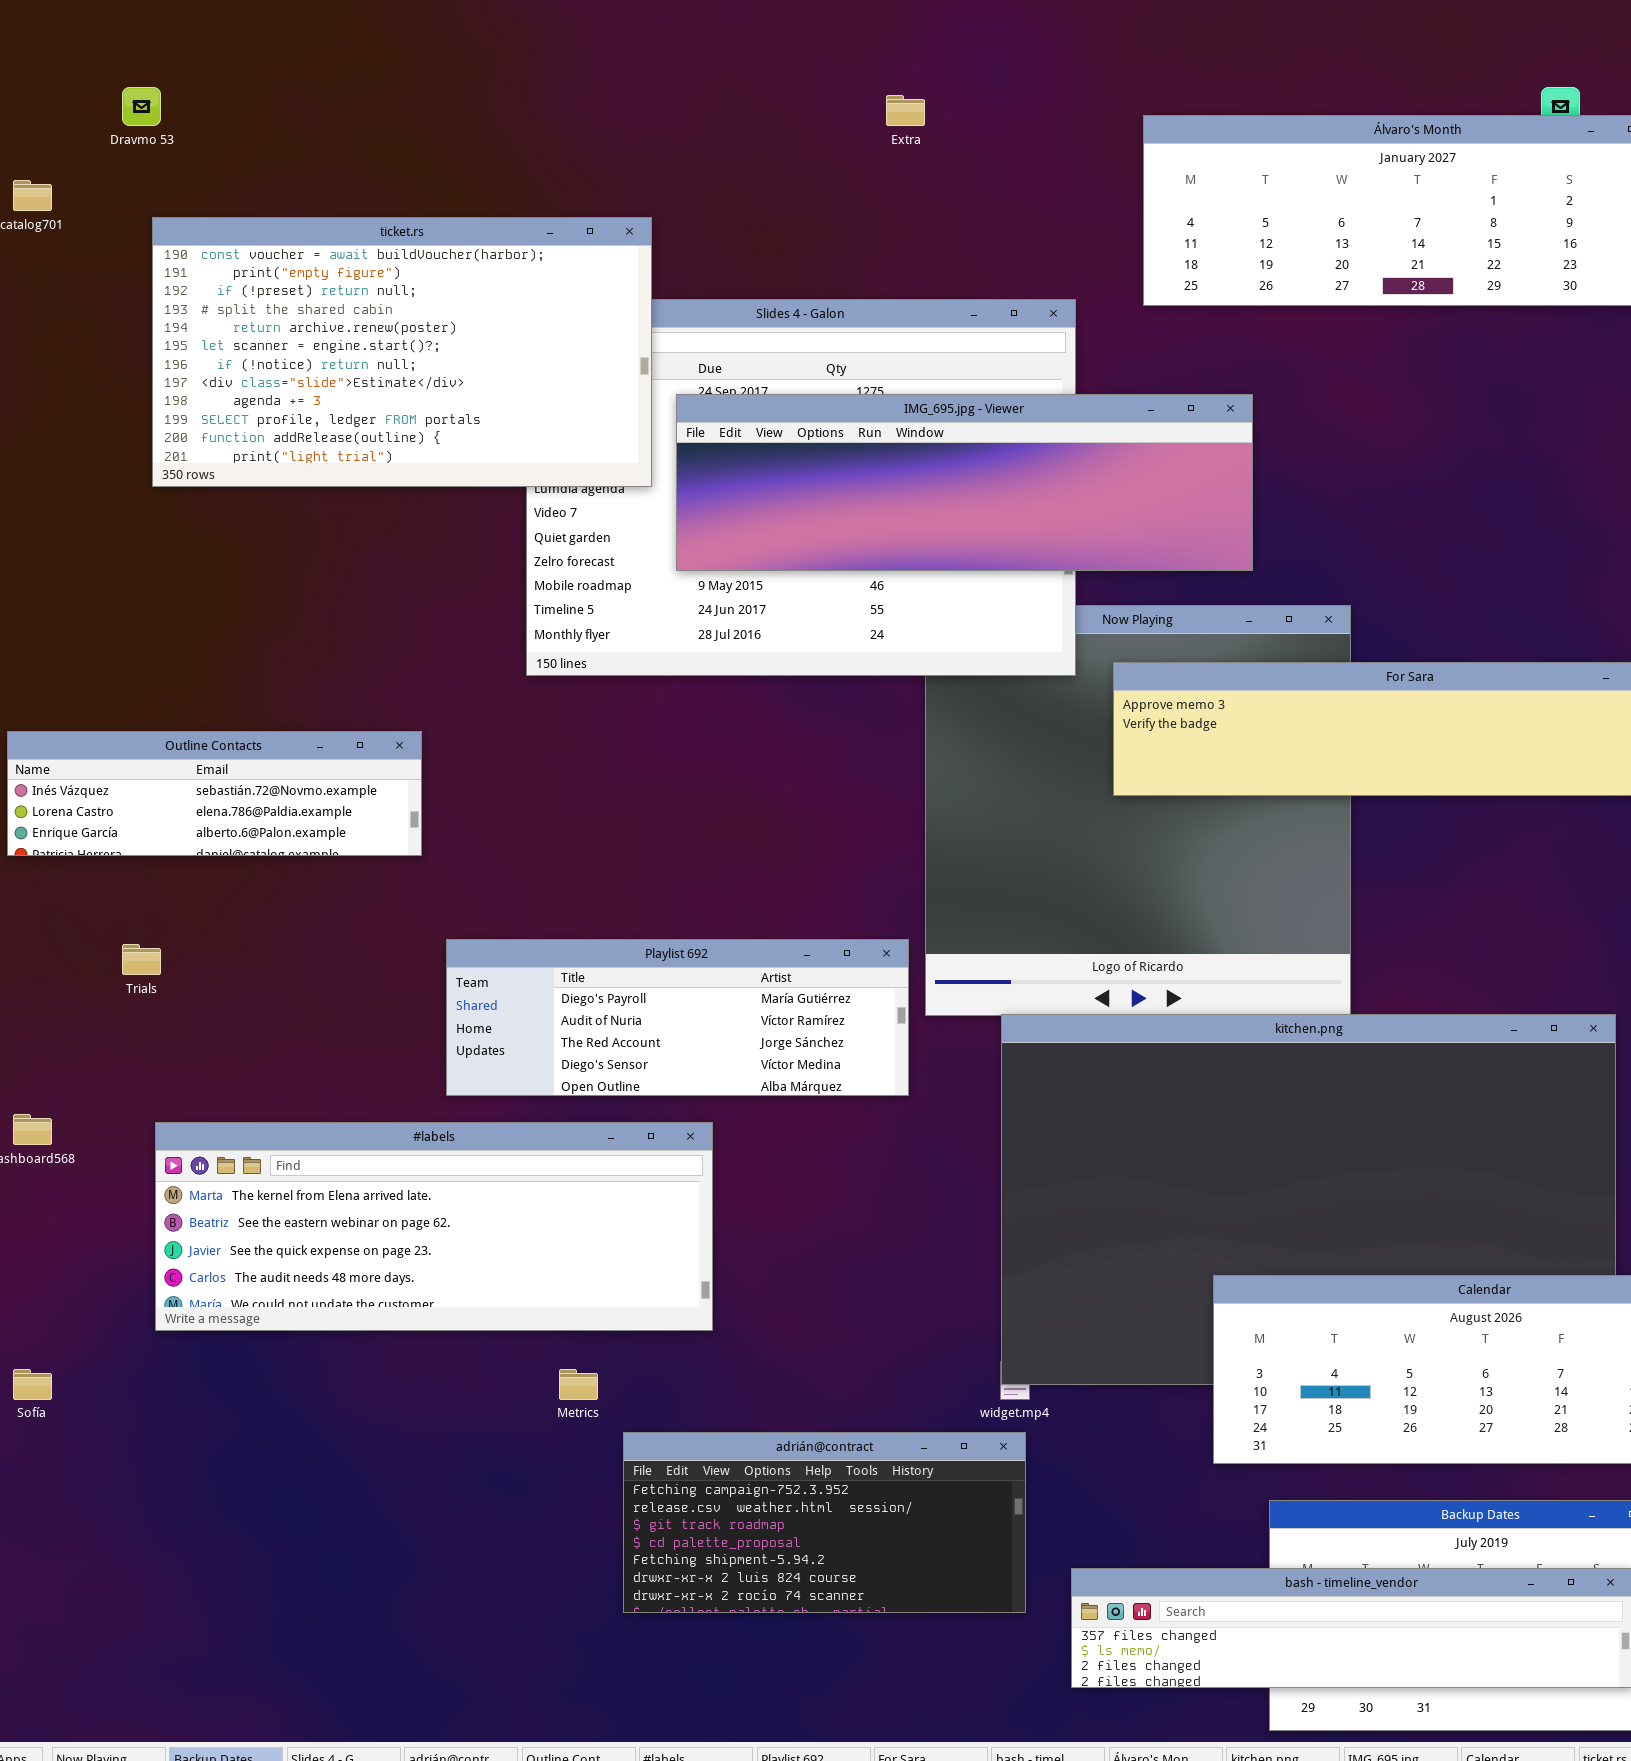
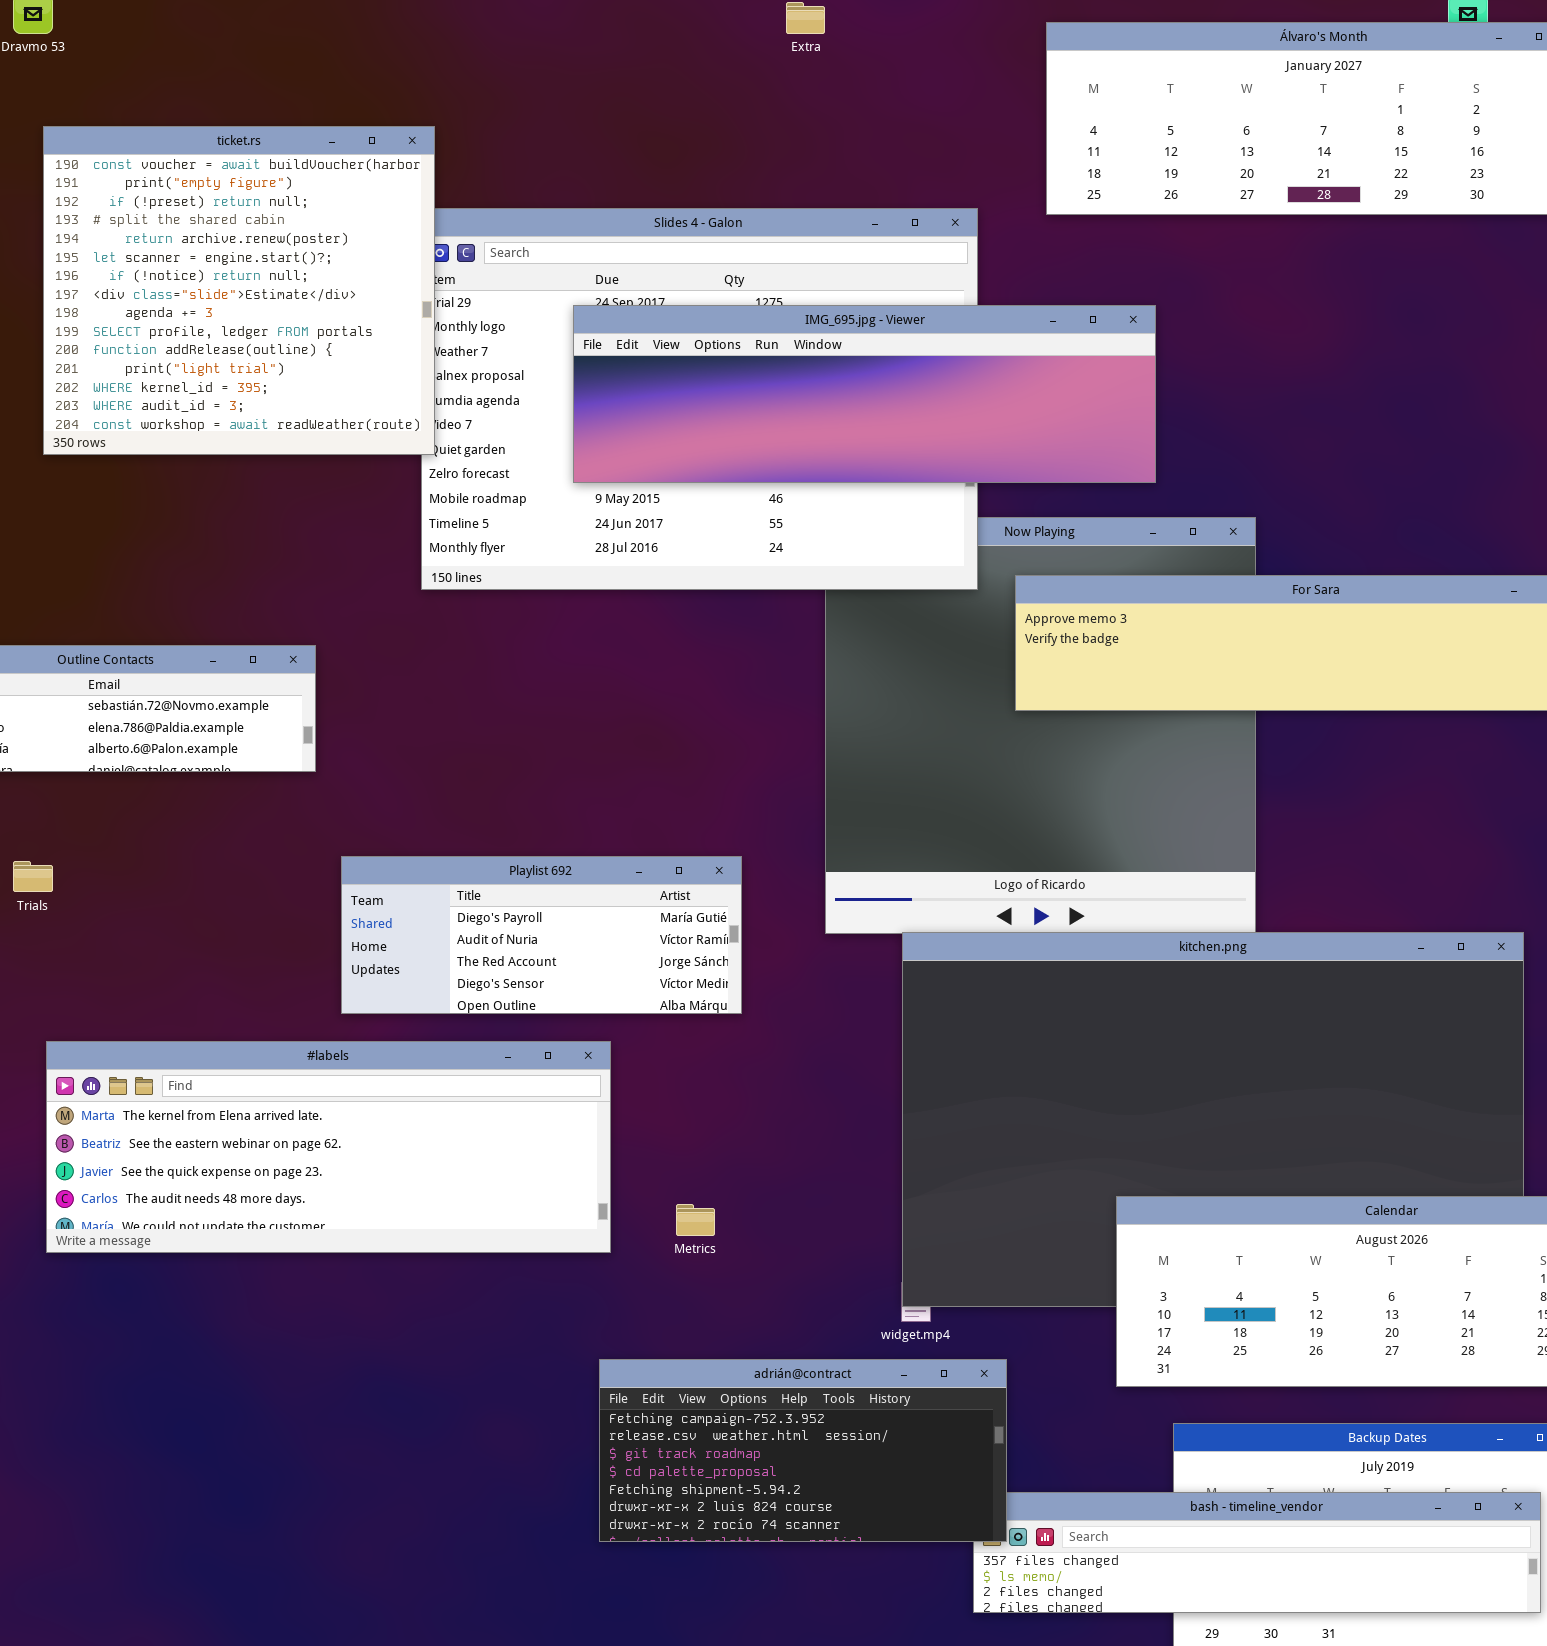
ticket.rs: [152,217,652,487] -> [43,126,435,455], resized
Playlist 692: [446,939,909,1096] -> [341,856,742,1014], resized
Metrics: [559,1369,598,1400] -> [676,1204,715,1236], moved
adrián@contract: [623,1432,1026,1613] -> [599,1359,1007,1542], moved

